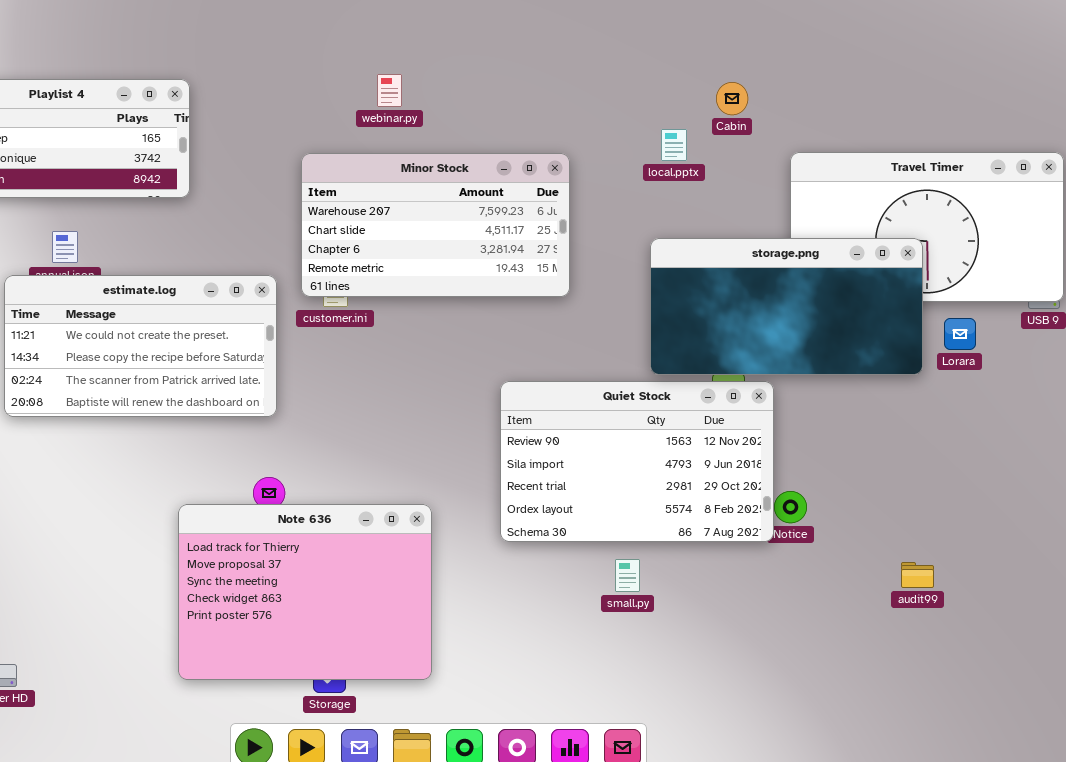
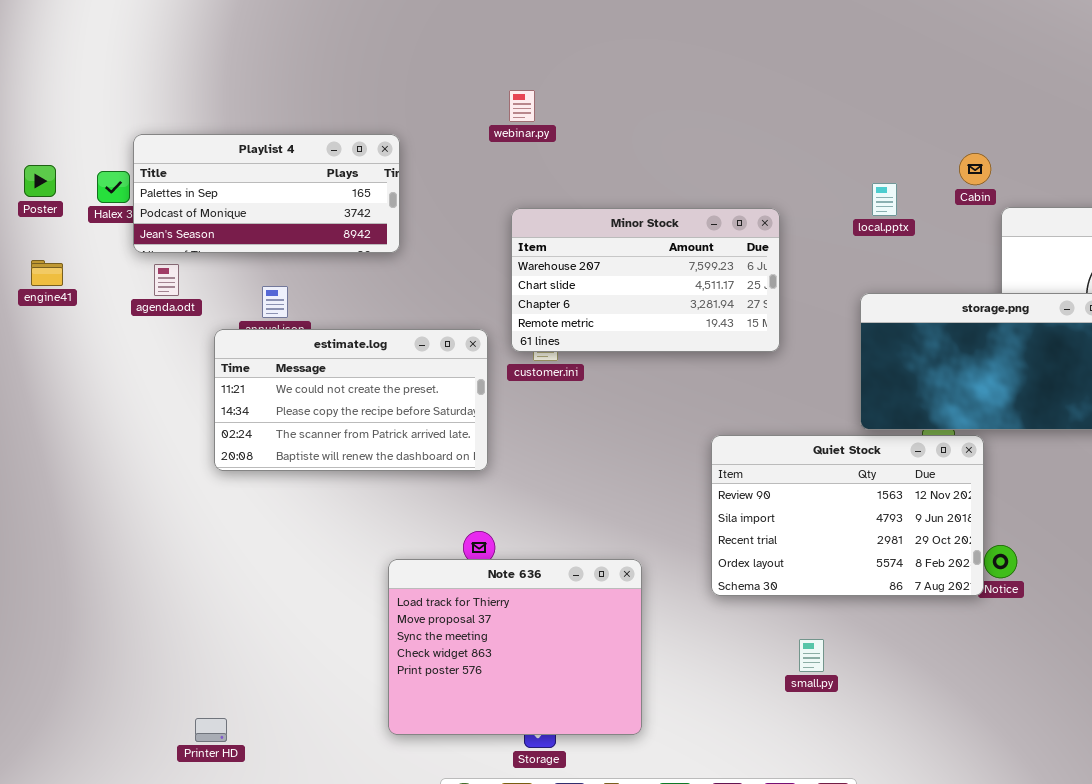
webinar.py: [377,74,402,107] -> [509,90,535,122], moved
Cabin: [716,82,748,115] -> [959,153,991,185], moved
small.py: [615,559,640,592] -> [799,639,824,672], moved

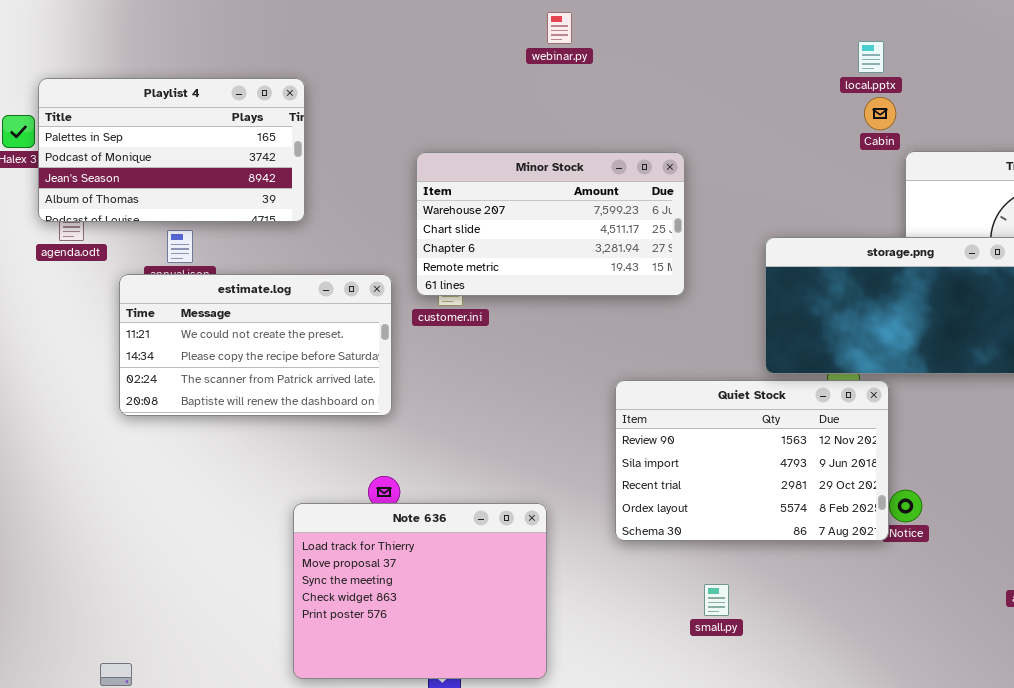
webinar.py: [509,90,535,122] -> [547,12,572,44], moved
Playlist 4: [133,134,400,253] -> [38,78,305,222], resized
local.pptx: [872,183,897,216] -> [858,41,884,73], moved

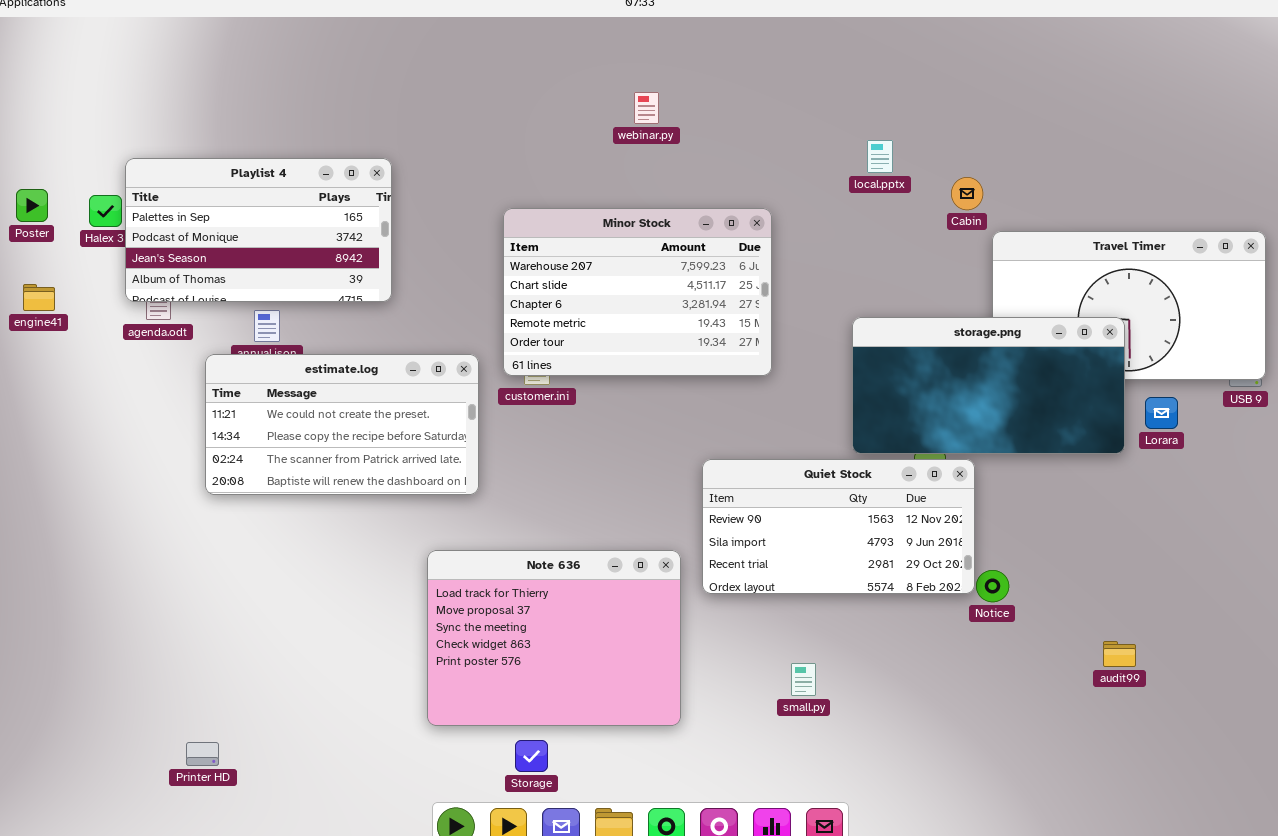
local.pptx: [858,41,884,73] -> [867,140,893,173], moved
Minor Stock: [416,152,685,296] -> [503,208,772,376], resized
Quiet Stock: [615,380,889,541] -> [702,459,975,594], resized
Note 636: [293,503,547,679] -> [427,550,681,726], moved

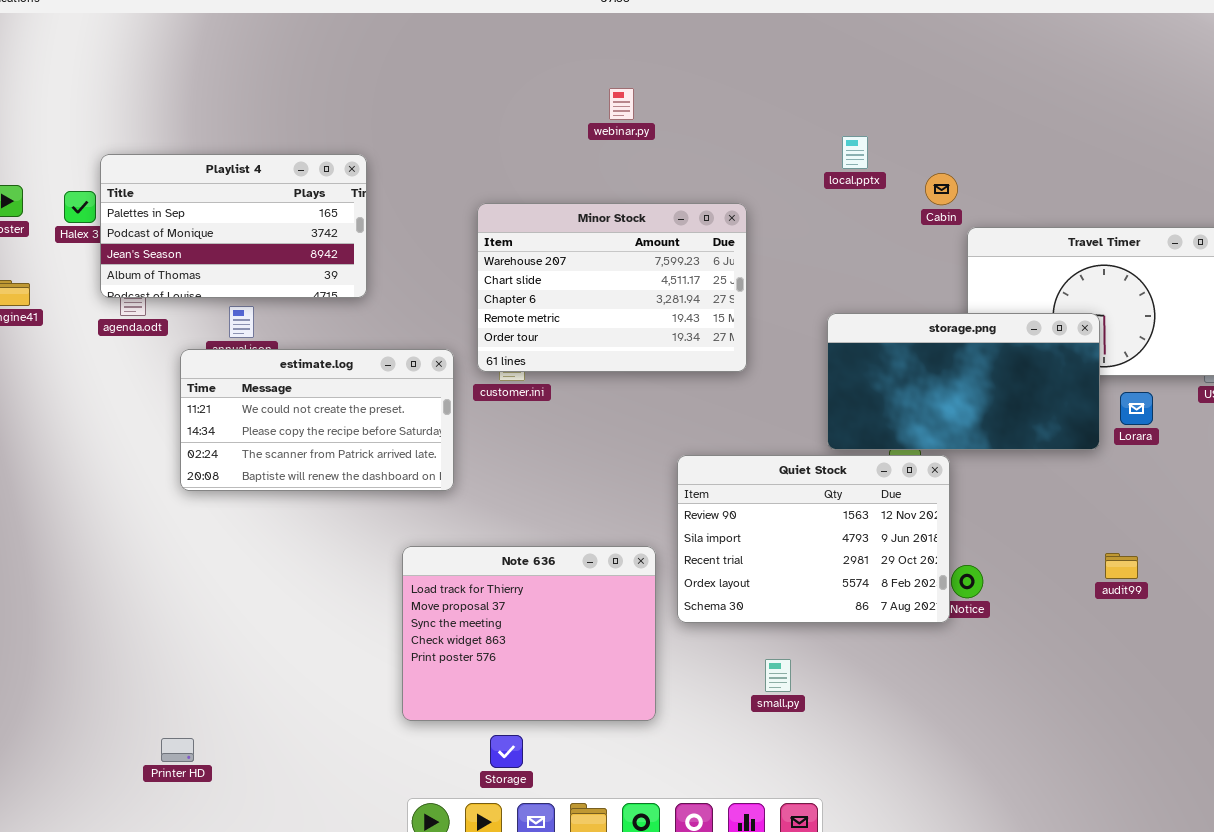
Quiet Stock: [702,459,975,594] -> [677,455,950,623], resized
audit99: [1103,641,1136,667] -> [1105,553,1138,579], moved

